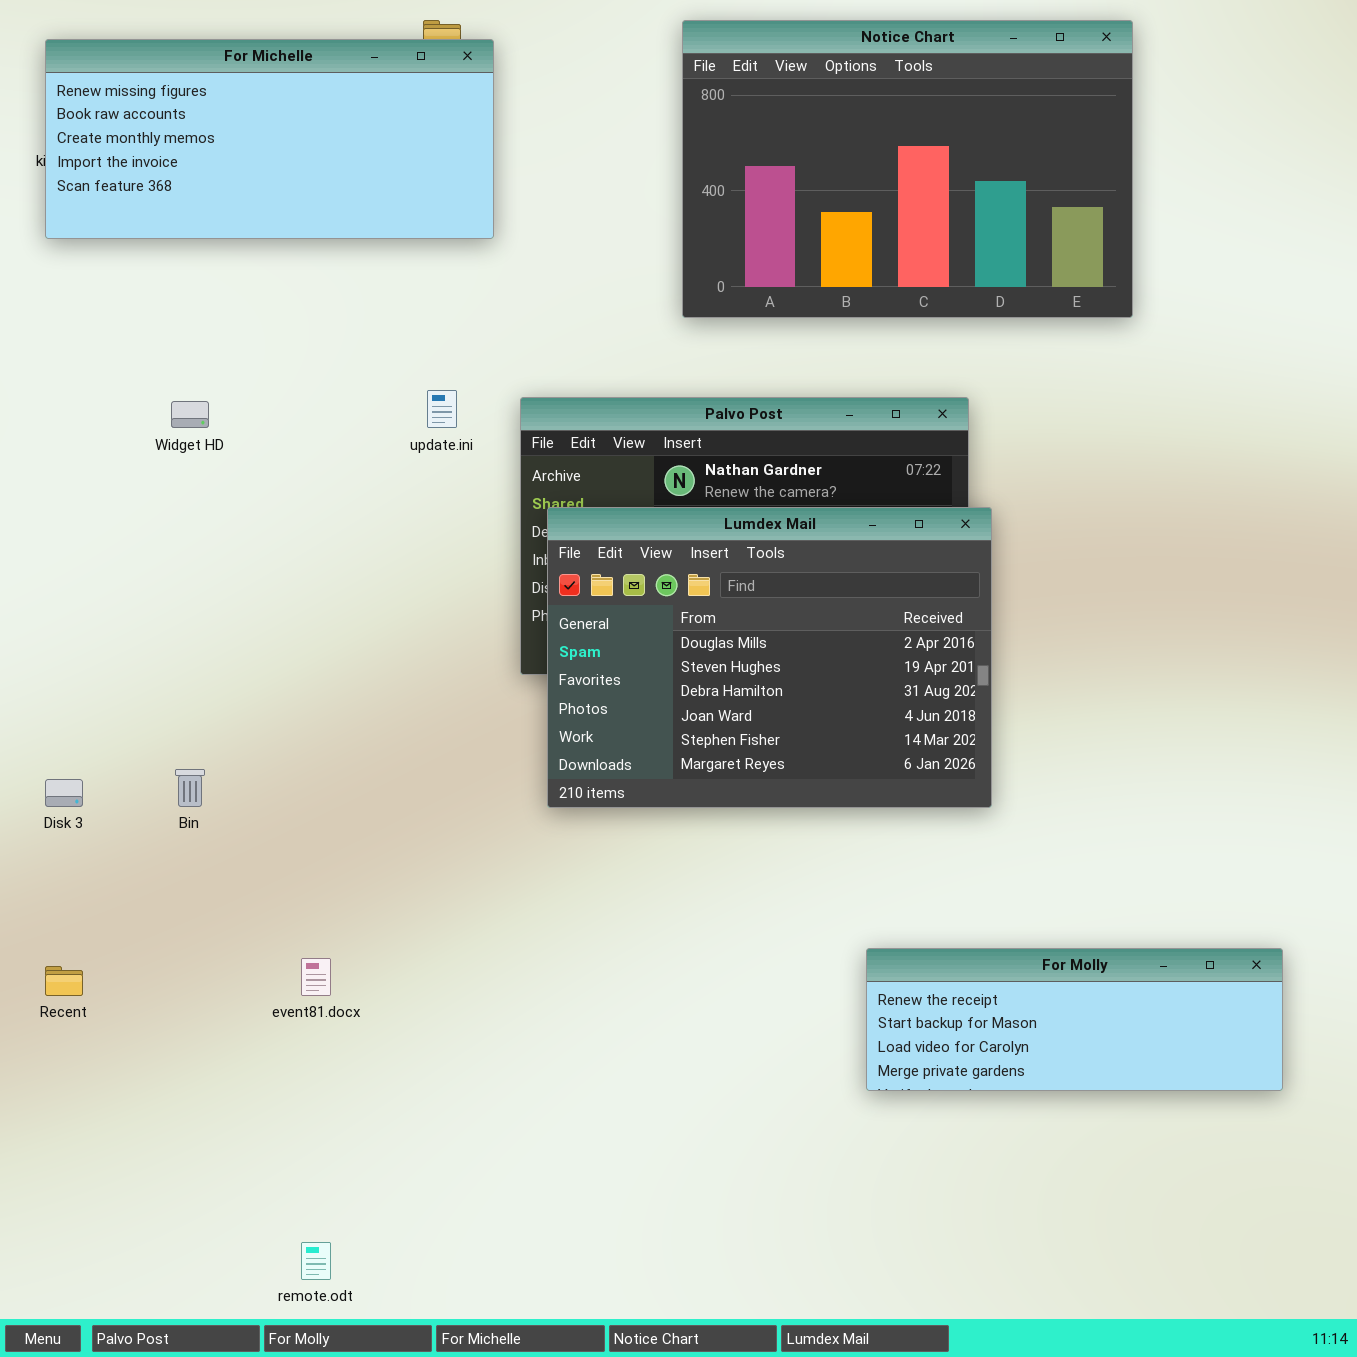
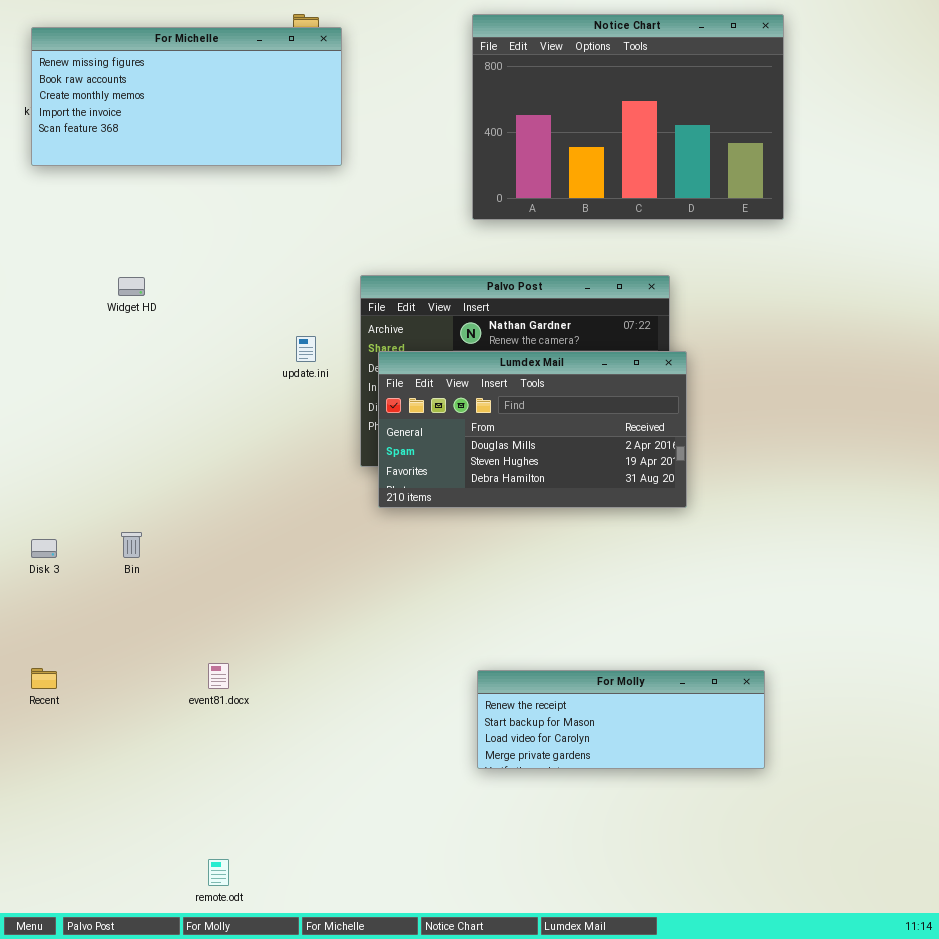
update.ini: [427,390,457,428] -> [296,336,316,362], moved
Lumdex Mail: [547,507,992,808] -> [378,351,687,508], resized
For Molly: [866,948,1283,1091] -> [477,670,765,769], moved

